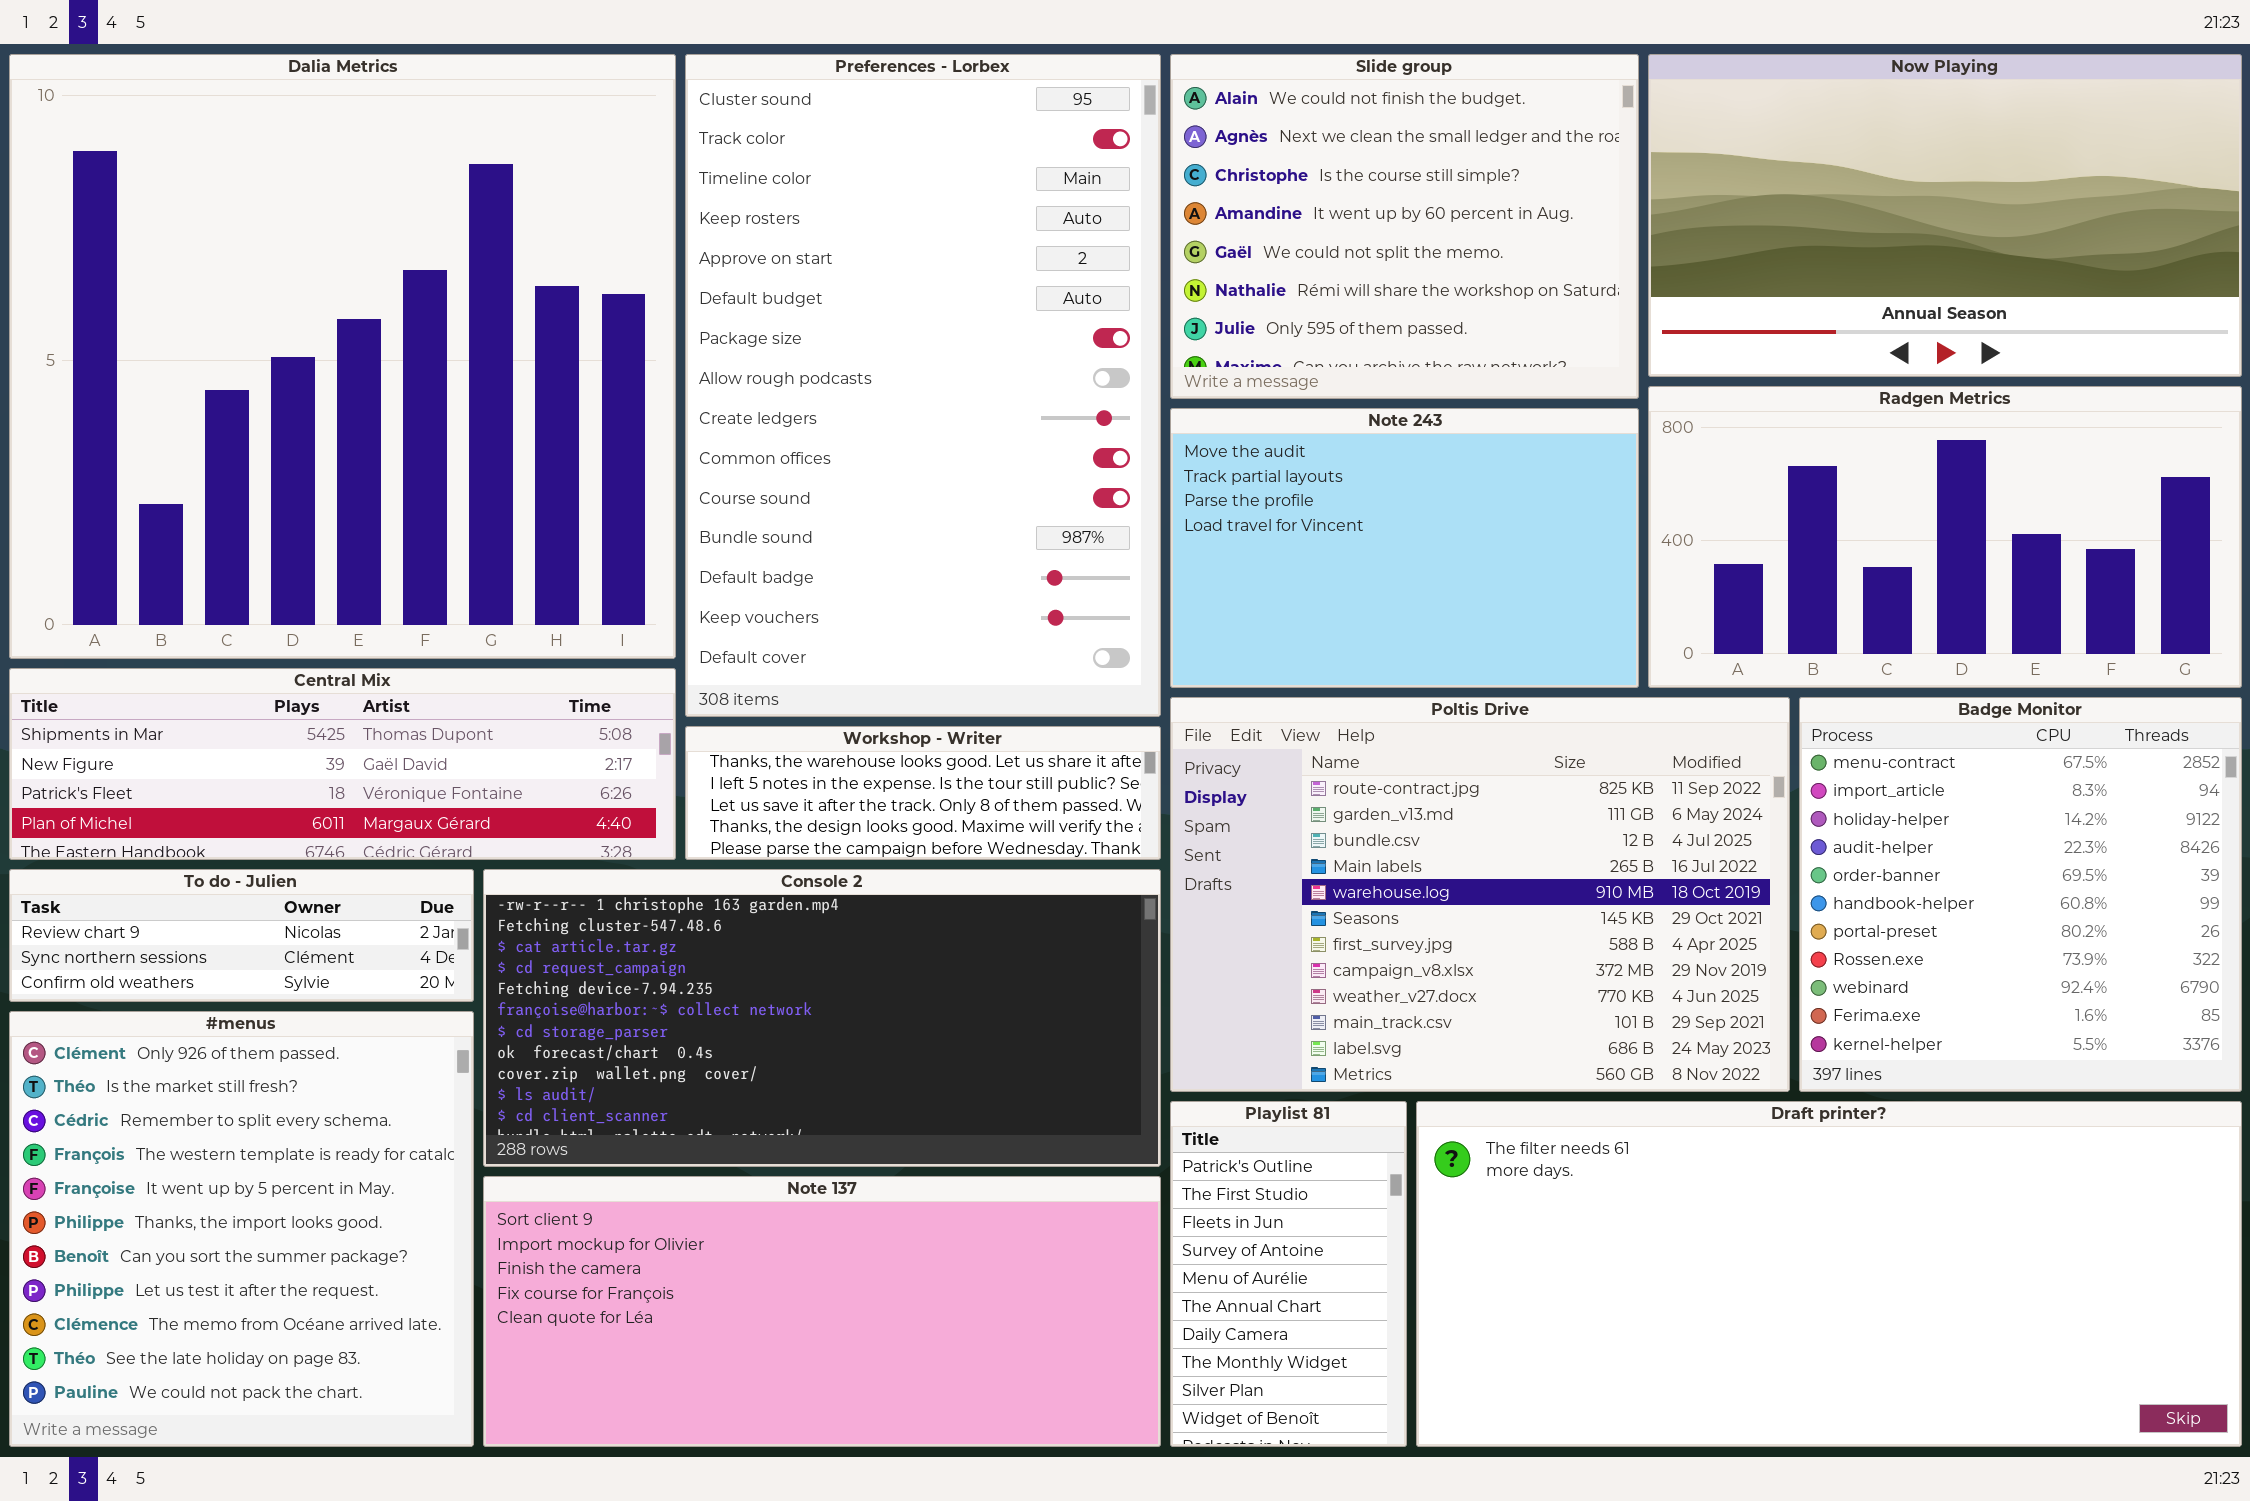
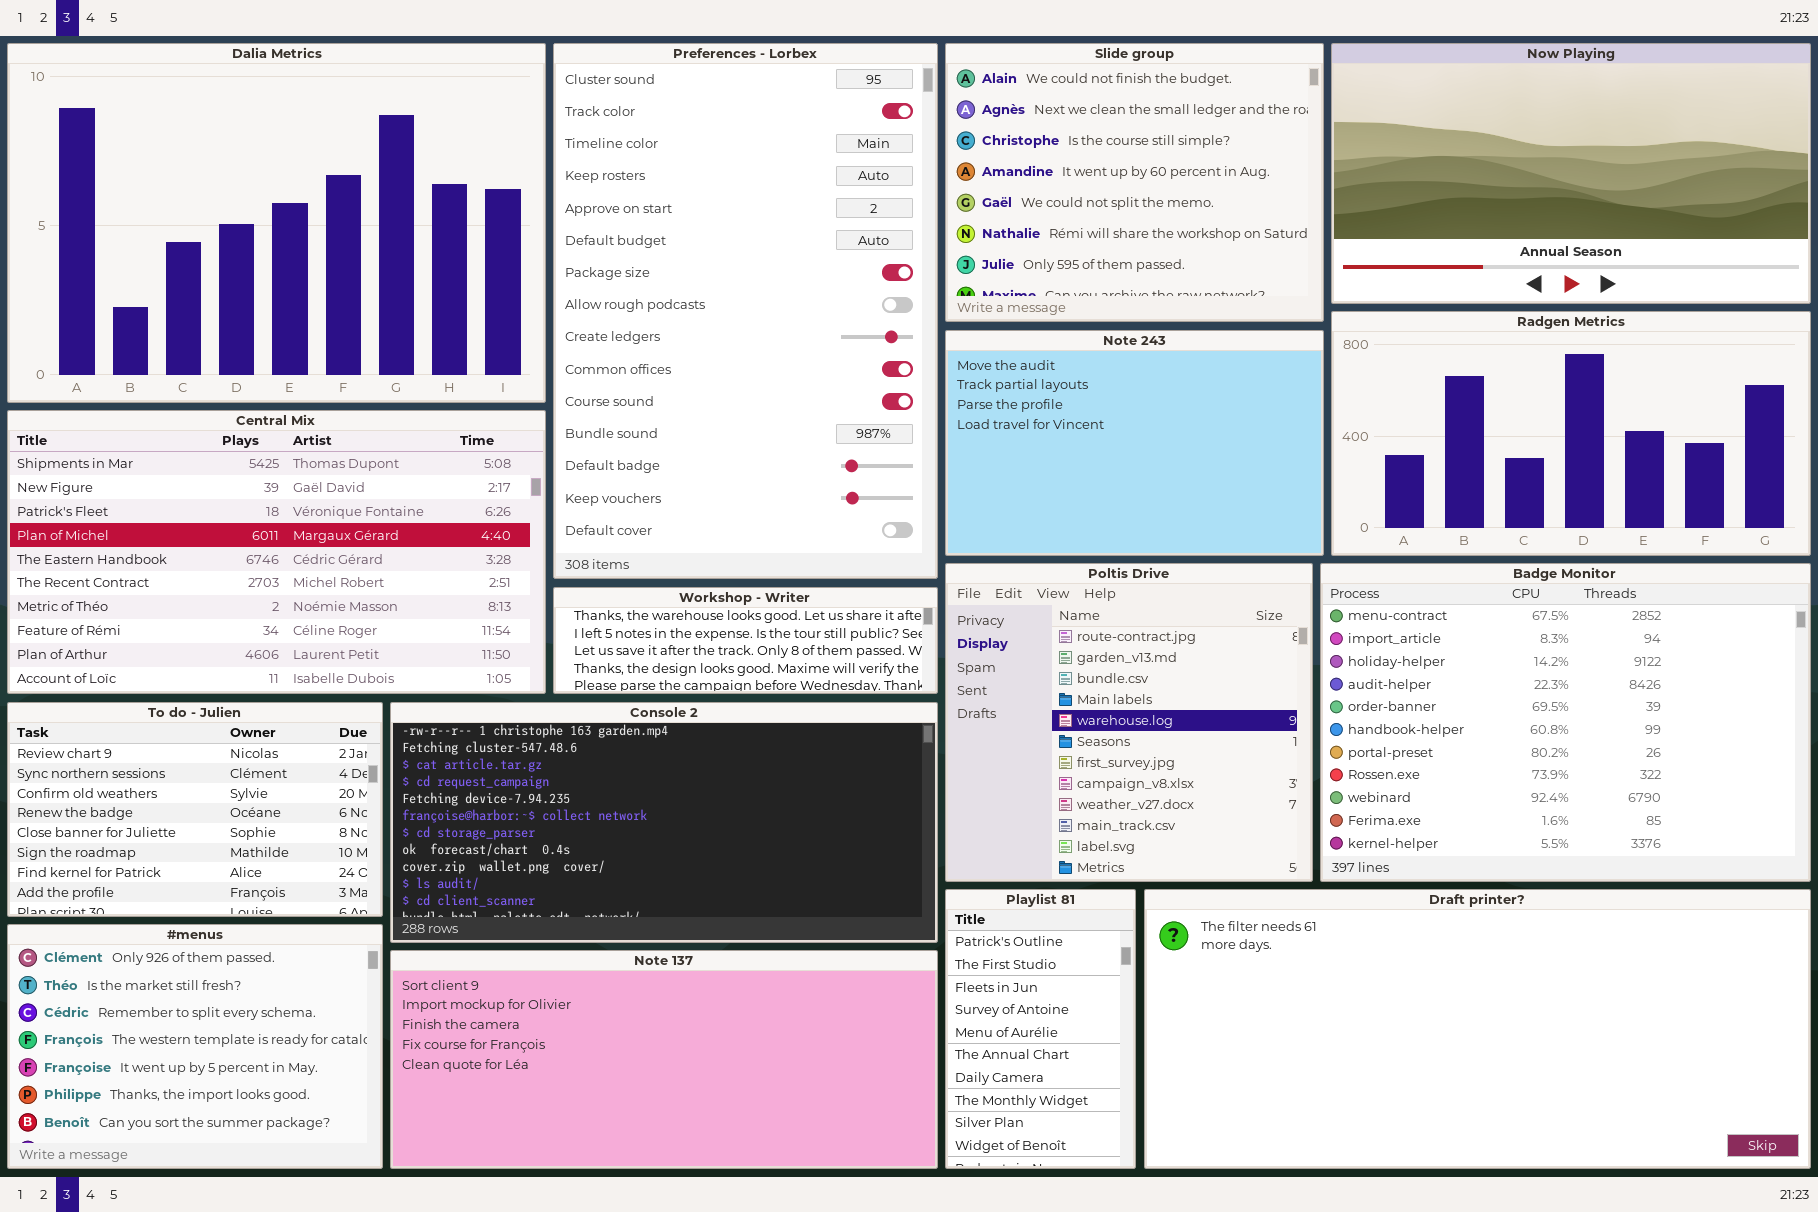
Dalia Metrics: [9,54,676,659] -> [7,43,546,403], resized
Central Mix: [9,668,676,860] -> [7,410,546,694], resized
Poltis Drive: [1170,697,1790,1092] -> [945,563,1313,882], resized
Badge Monitor: [1799,697,2242,1092] -> [1320,563,1811,882], resized
To do - Julien: [9,869,474,1002] -> [7,702,383,917], resized
#menus: [9,1011,474,1447] -> [7,924,383,1169], resized

